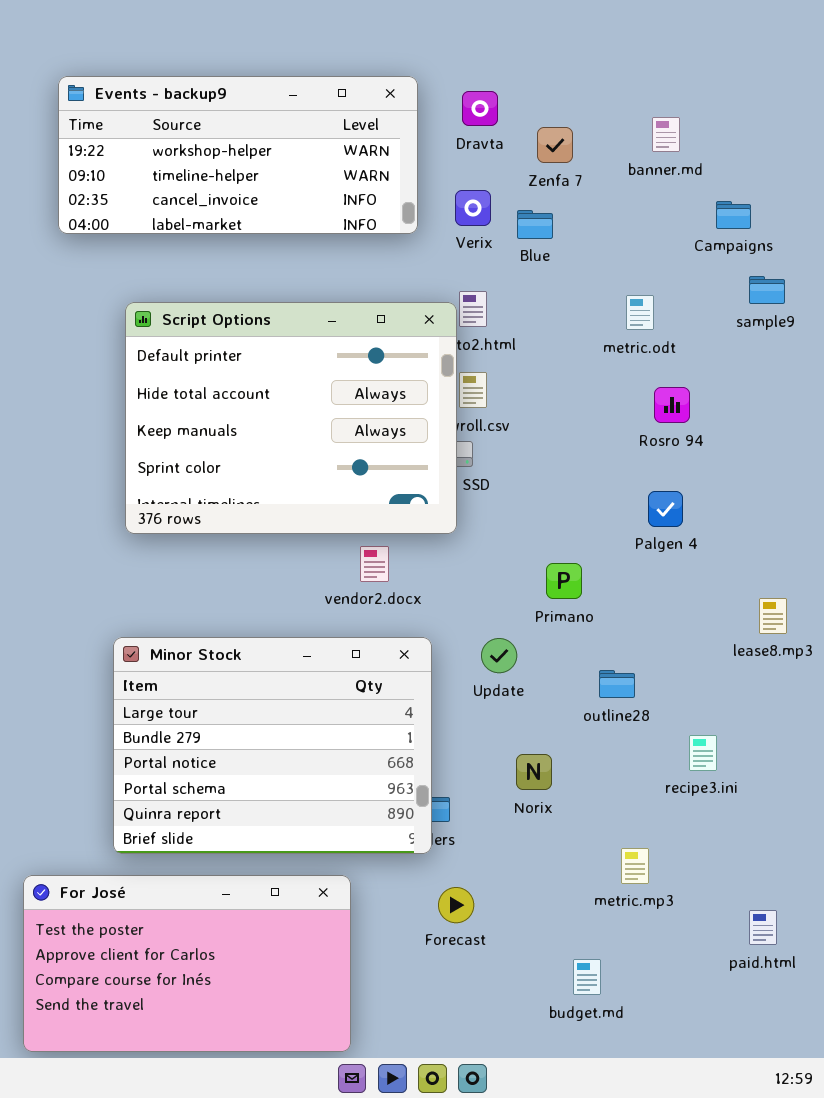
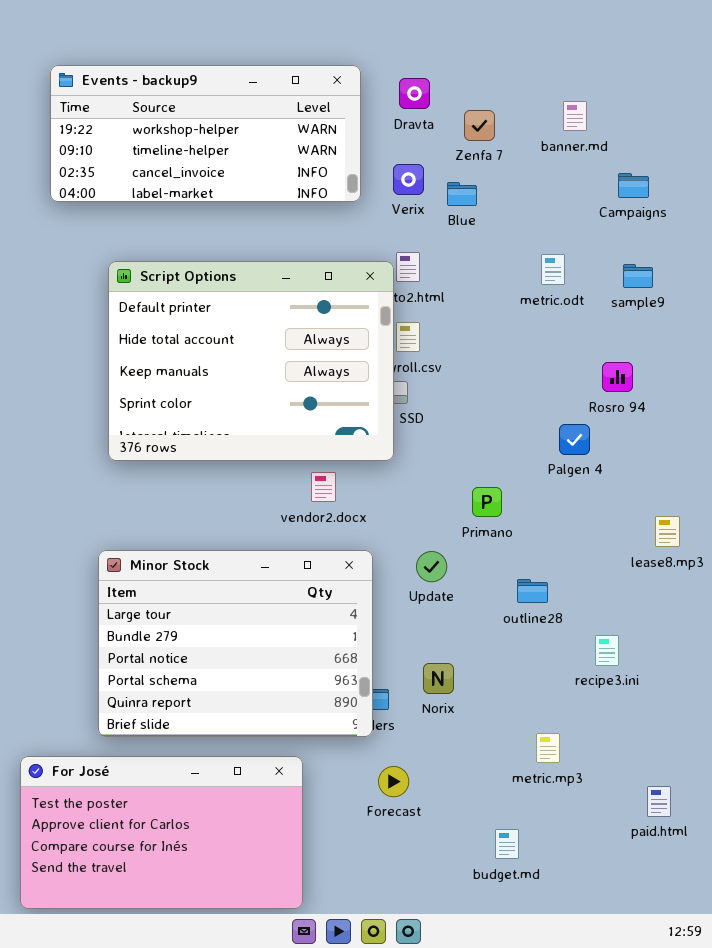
sample9: [749,276,785,304] -> [623,264,653,288], moved
Rosro 94: [654,387,690,423] -> [602,362,633,392], moved
Norix: [516,754,552,790] -> [423,663,454,694], moved

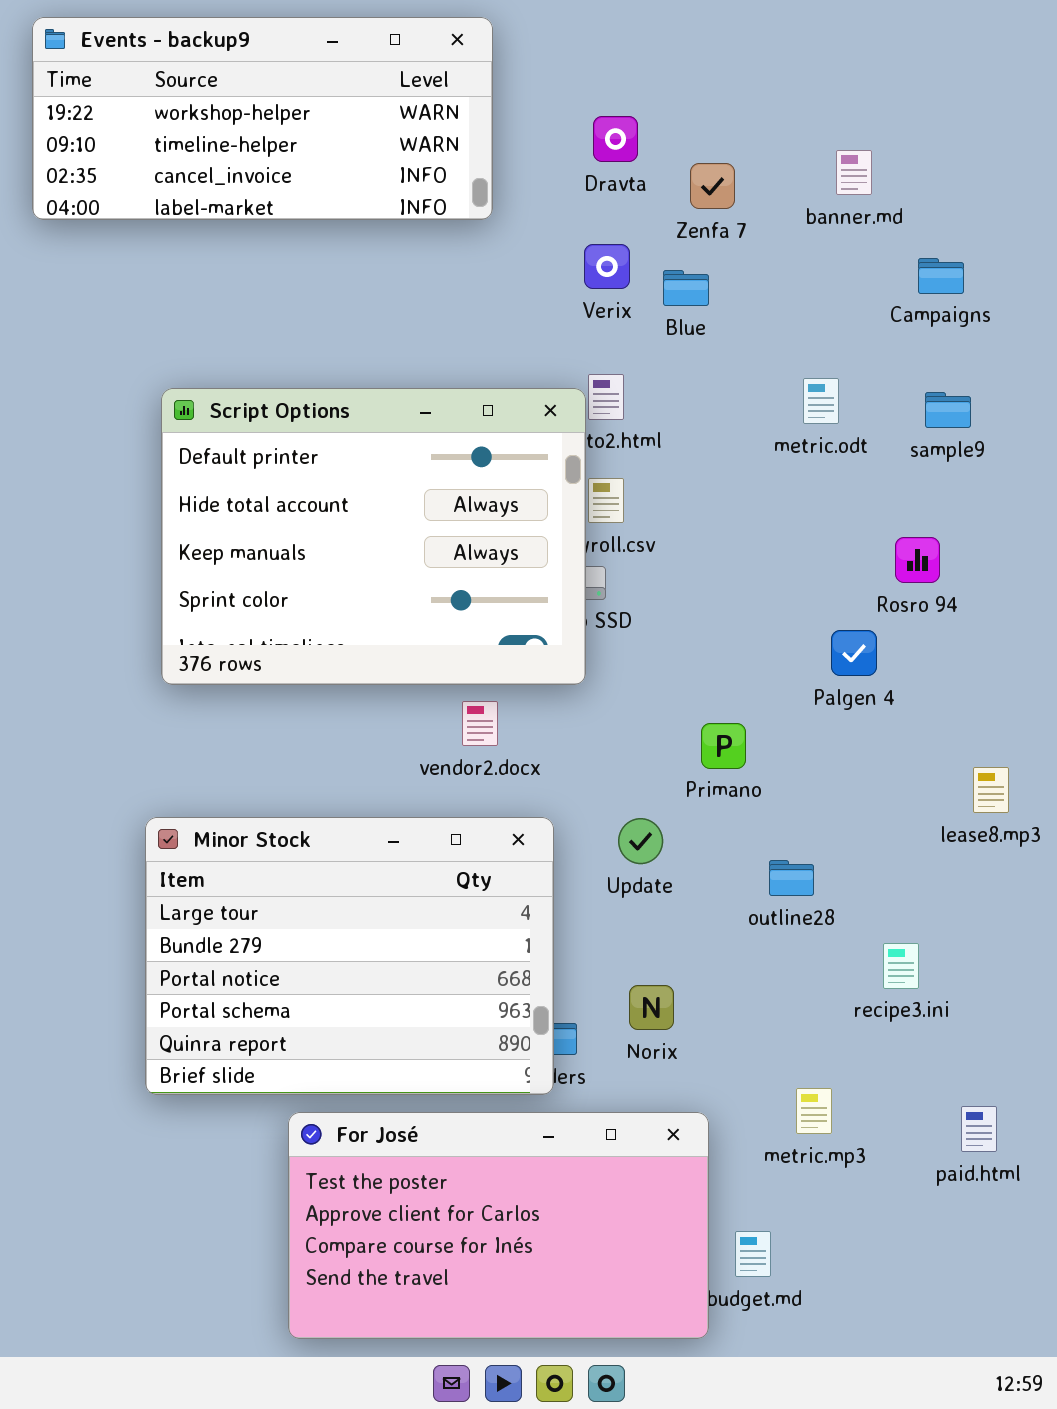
Events - backup9: [50,65,361,202] -> [32,17,493,220], moved
For José: [20,756,303,909] -> [288,1112,709,1339], moved
paid.html: [647,786,671,817] -> [961,1106,997,1152], moved

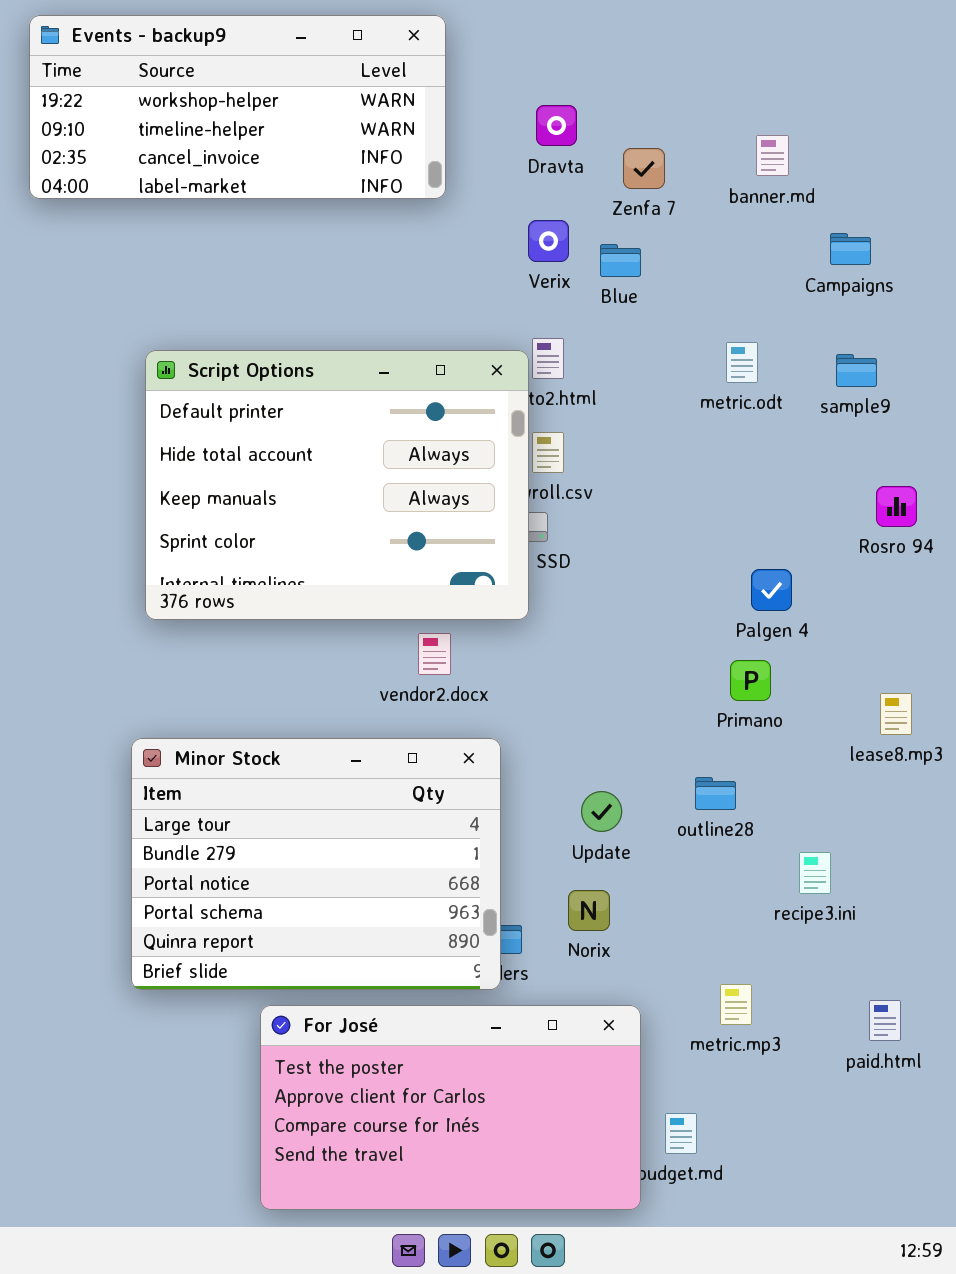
Rosro 94: [895,537,940,583] -> [876,486,917,527], moved
Primano: [701,723,746,769] -> [730,660,771,701], moved
Update: [618,818,663,864] -> [581,791,622,832], moved

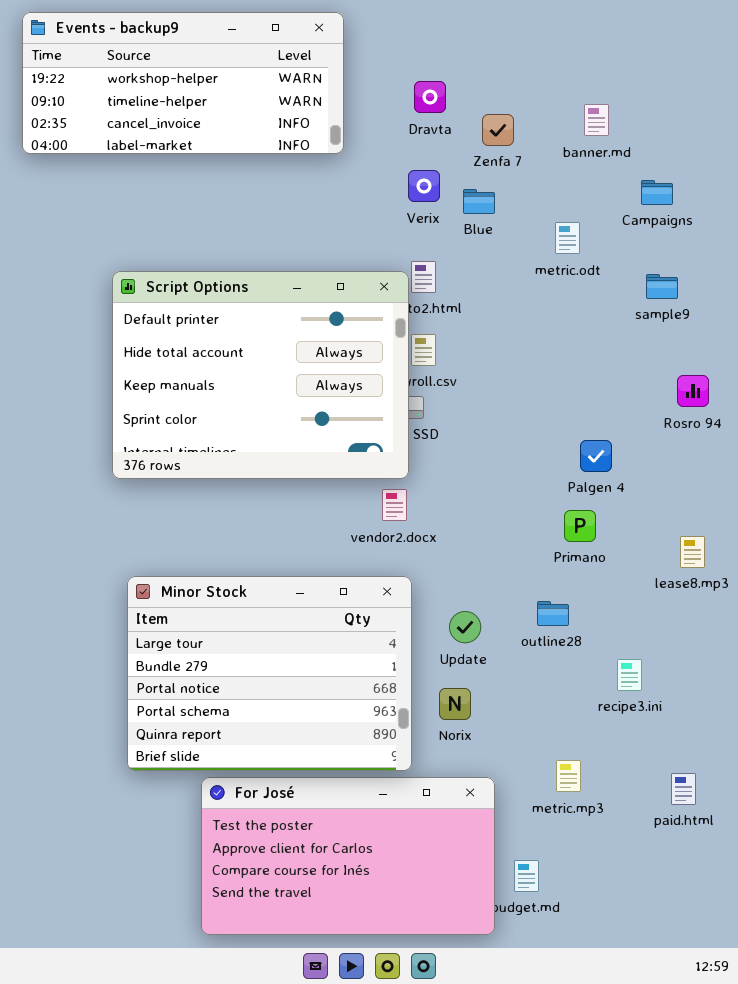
metric.odt: [726,342,758,383] -> [555,222,580,254], moved
vendor2.docx: [418,633,451,675] -> [382,489,407,521], moved
Minor Stock: [131,738,501,990] -> [127,576,412,771], moved

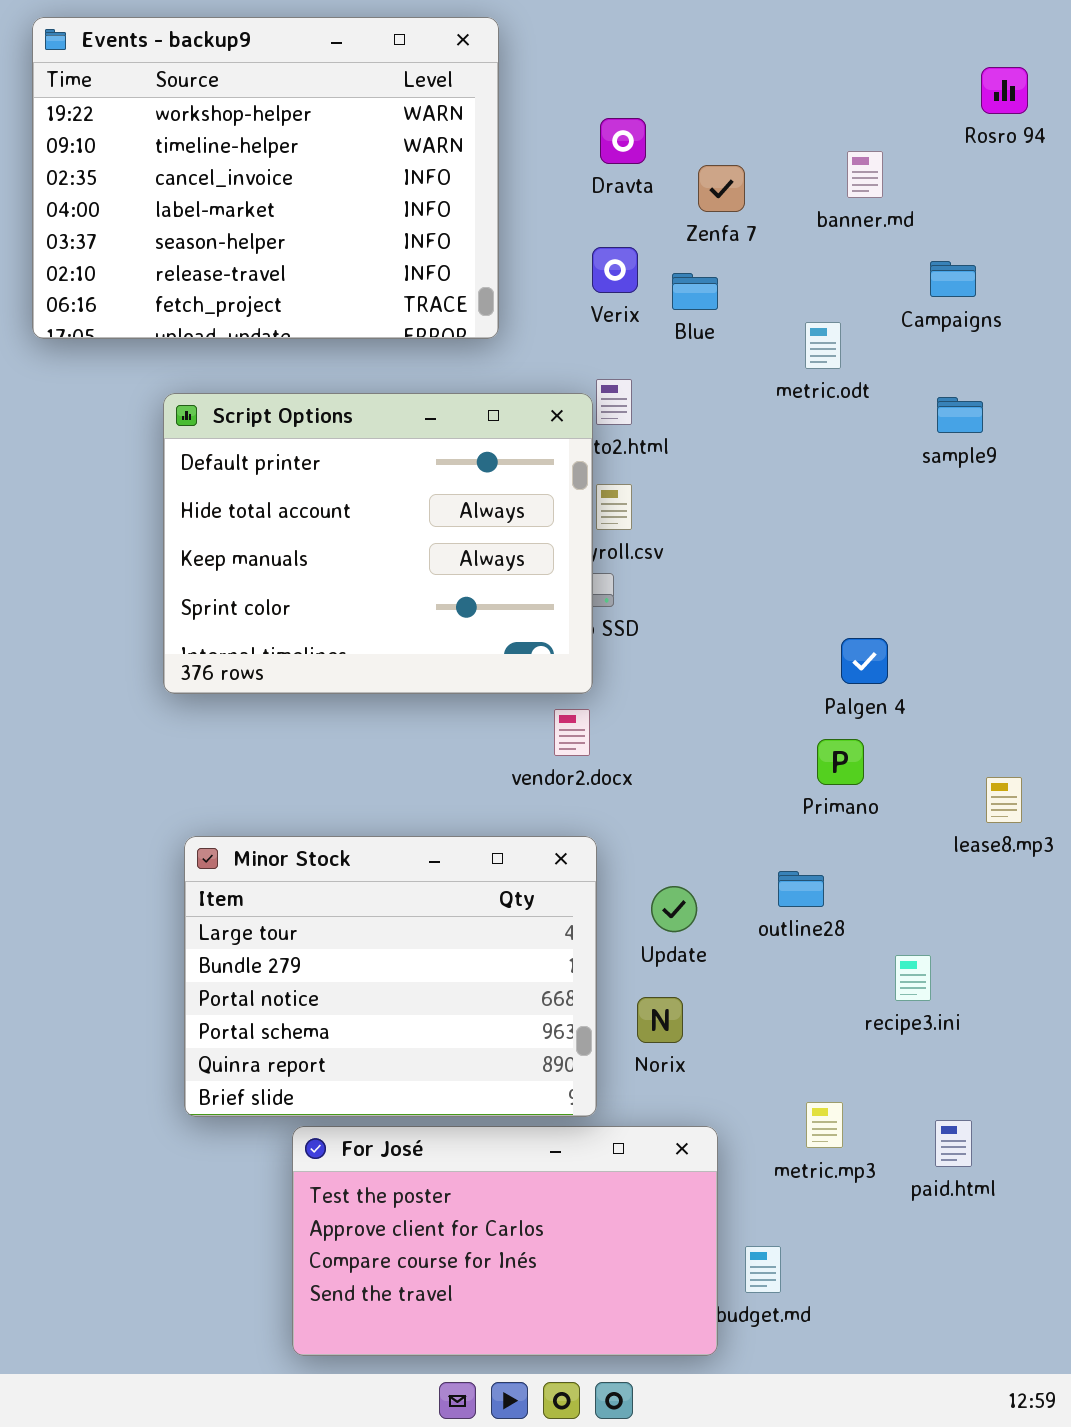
Events - backup9: [22,12,344,154] -> [32,17,499,339], resized
Rosro 94: [677,375,709,407] -> [981,67,1028,114], moved
paid.html: [671,773,696,805] -> [935,1120,972,1167], moved

